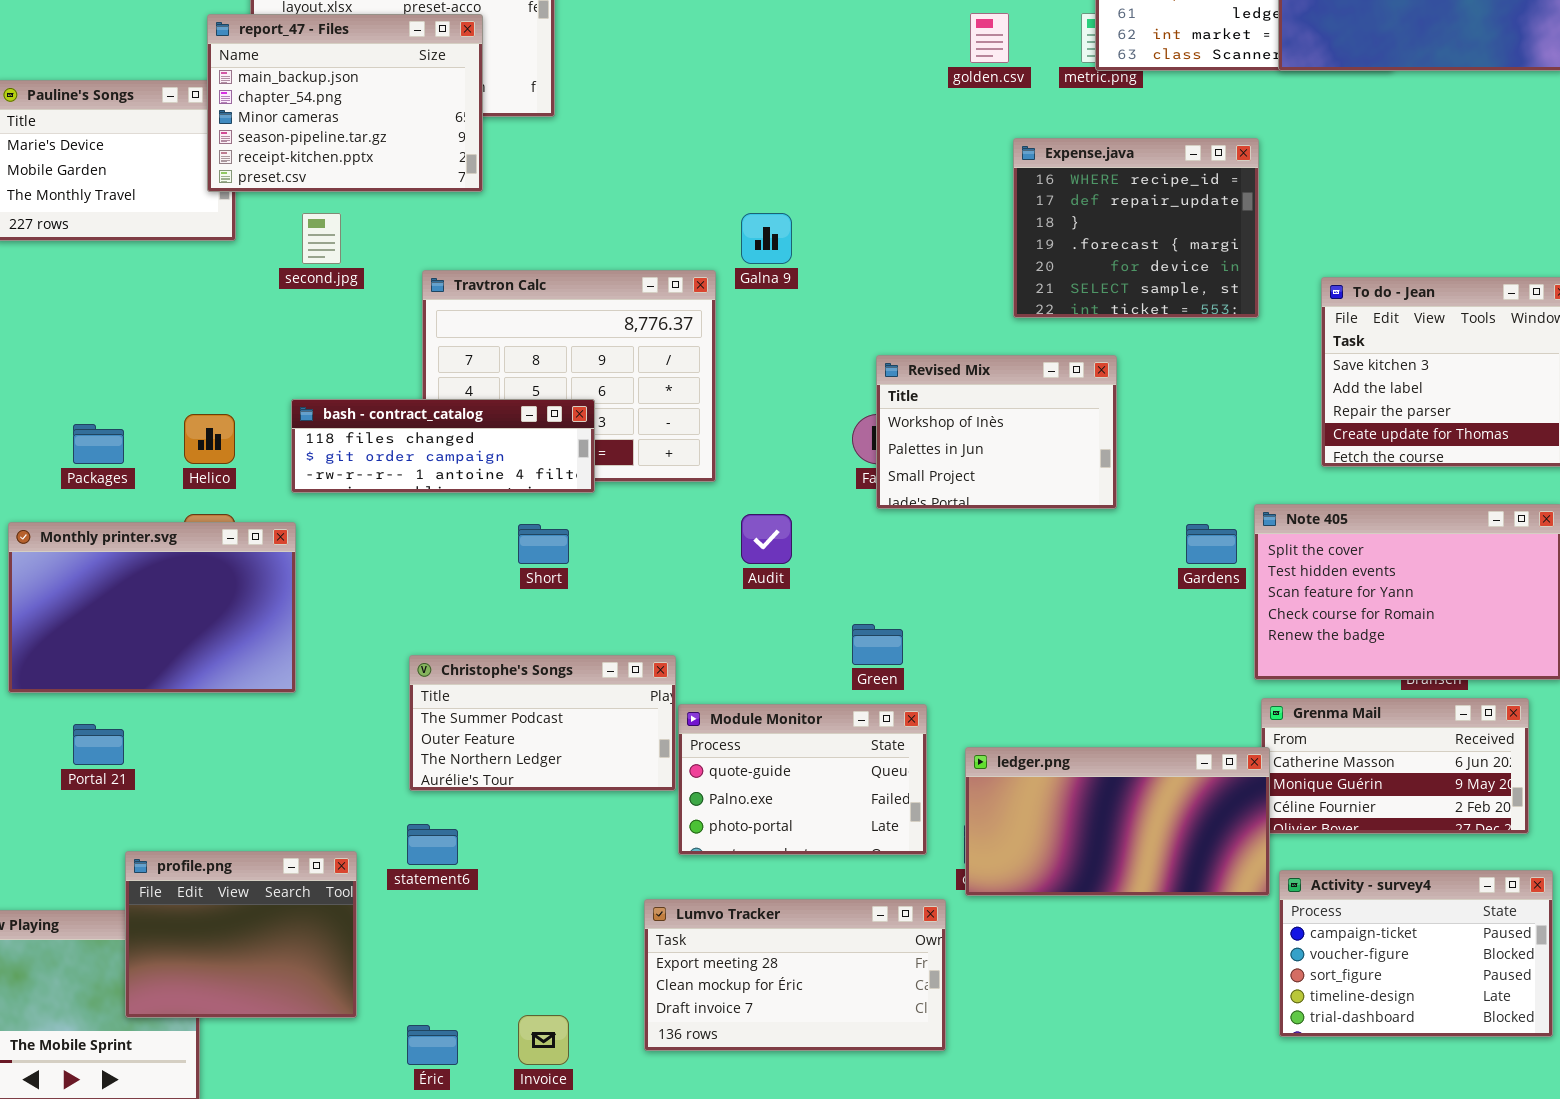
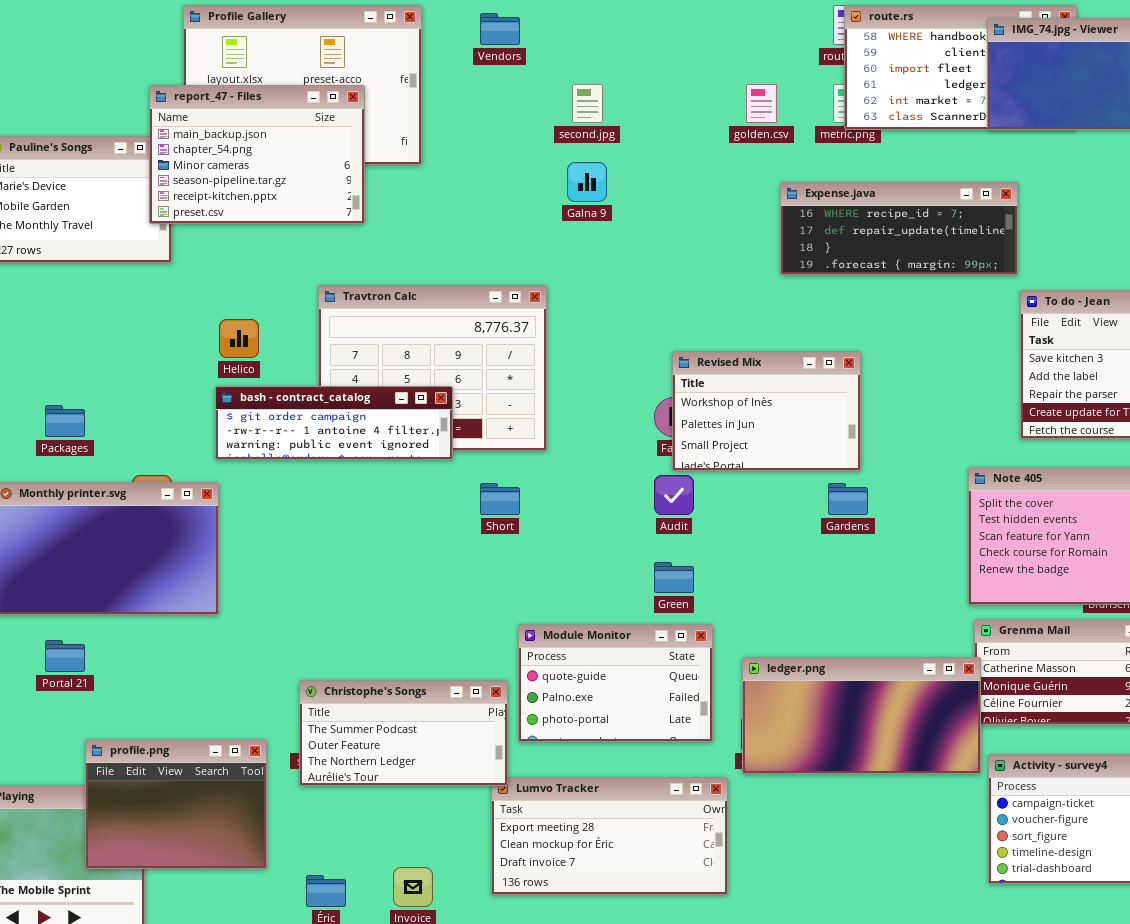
Expense.java: [1013,138,1259,318] -> [780,182,1018,275], resized
second.jpg: [302,213,341,264] -> [572,84,603,123], moved
Galna 9: [741,213,792,264] -> [567,162,607,202], moved
bash - contract_catalog: [291,399,595,493] -> [215,386,453,460], scrolled down 1 row
Helico: [184,414,235,464] -> [219,319,259,358], moved
Audit: [741,514,792,564] -> [654,475,694,515], moved
Short: [518,524,569,564] -> [480,483,520,515], moved
Gardens: [1186,524,1237,564] -> [828,483,868,515], moved
Christophe's Songs: [409,655,676,791] -> [299,680,508,786], moved

